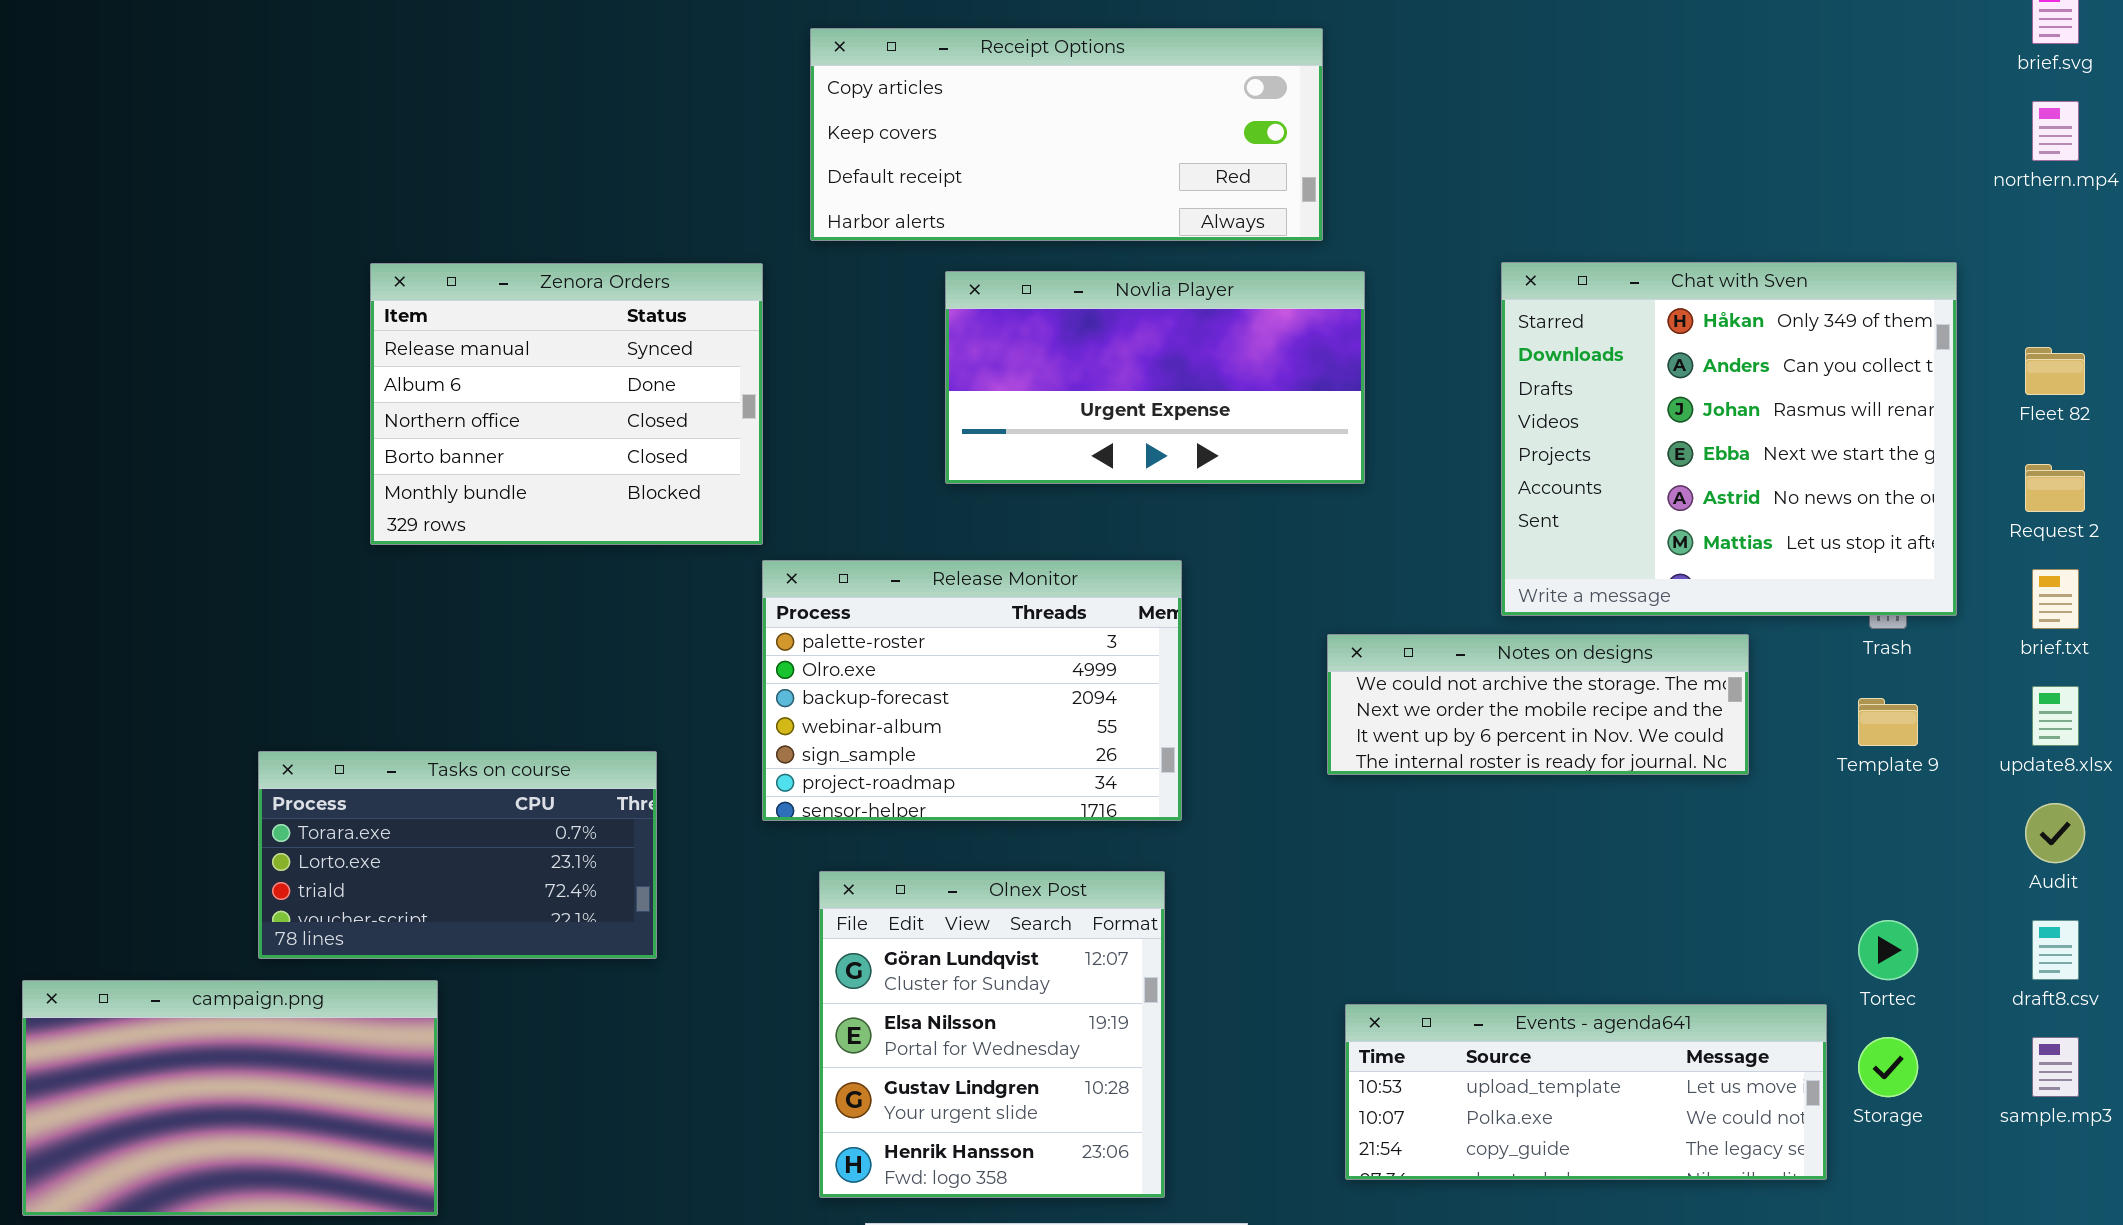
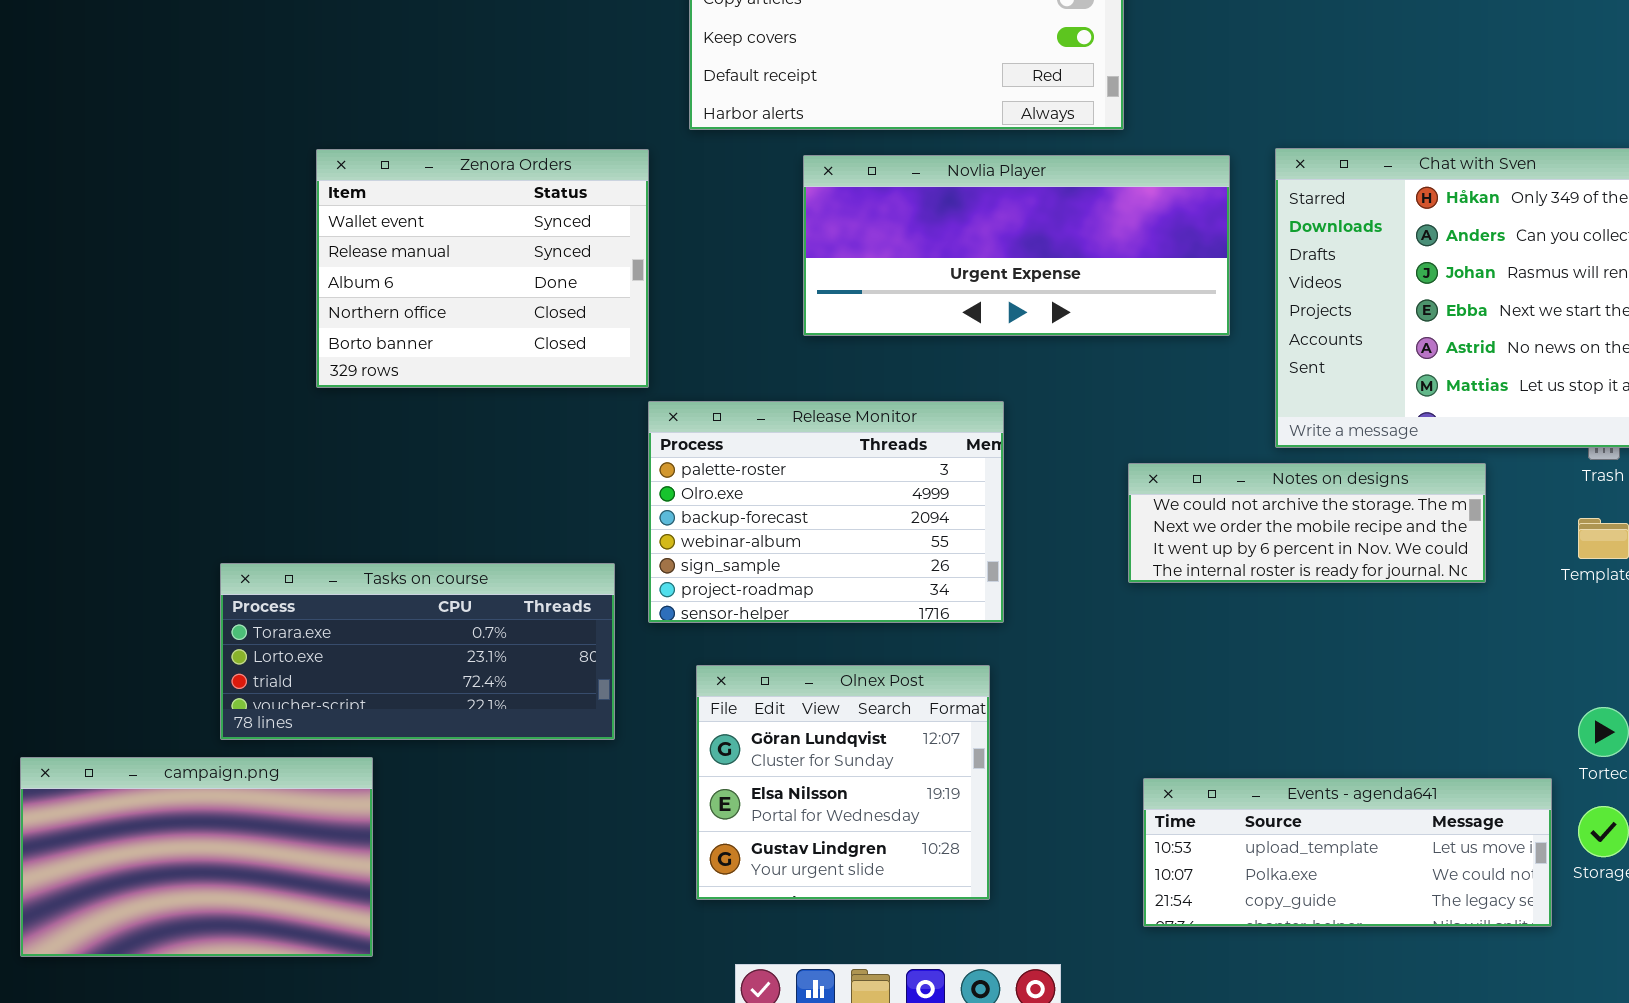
Zenora Orders: [370,263,763,545] -> [316,149,649,388], scrolled up 1 row
Novlia Player: [945,271,1365,484] -> [803,155,1230,336], resized
Tasks on course: [258,751,657,959] -> [220,563,615,740], resized
Olnex Post: [819,871,1165,1198] -> [696,665,990,900], resized

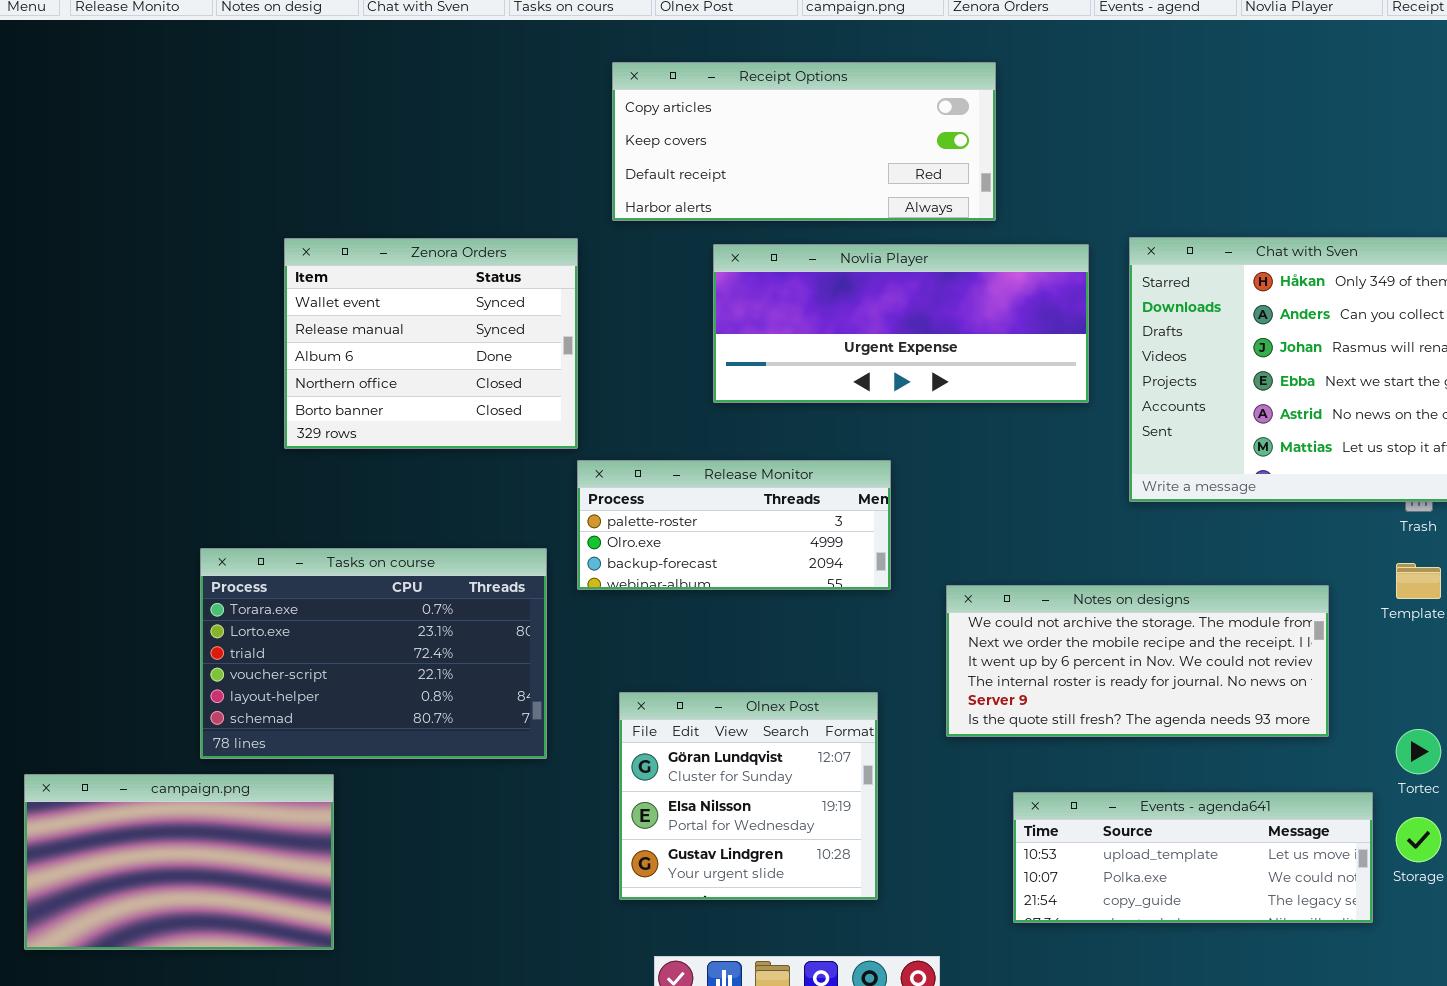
Release Monitor: [648,401,1004,623] -> [577,460,891,590], resized
Notes on designs: [1128,463,1486,583] -> [946,585,1329,737], moved, resized
Tasks on course: [220,563,615,740] -> [200,548,547,759], resized

